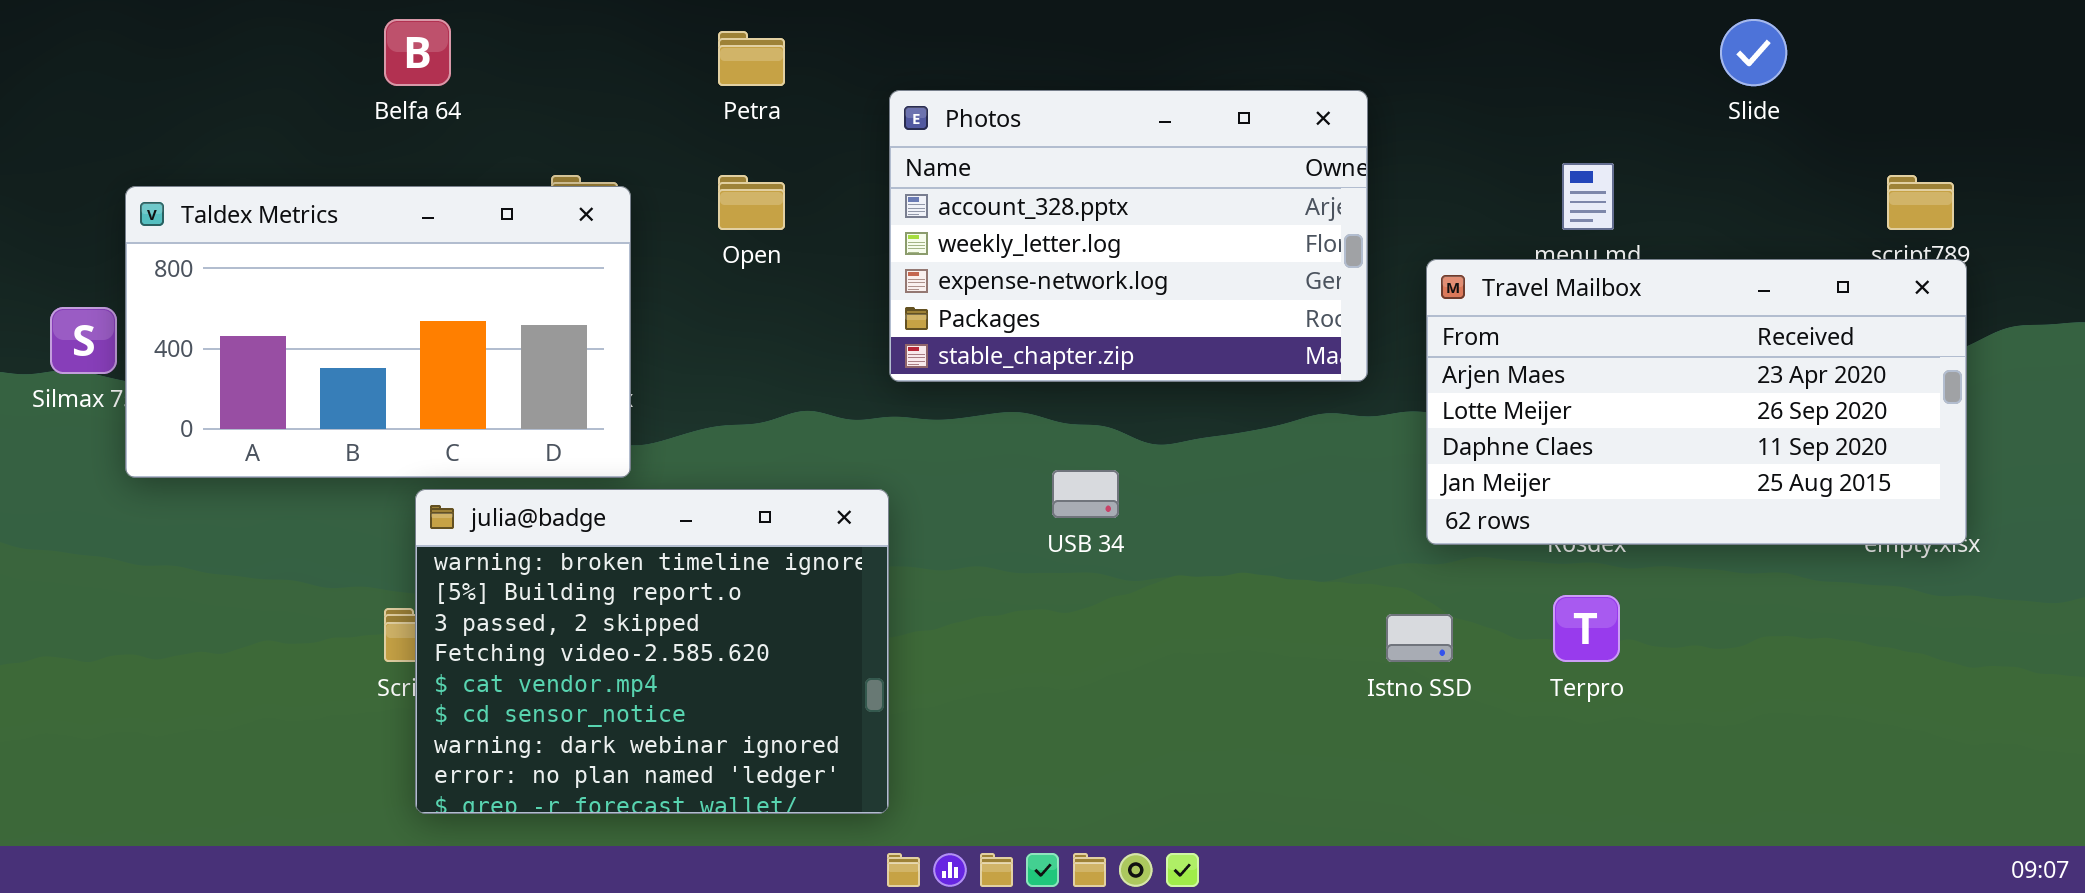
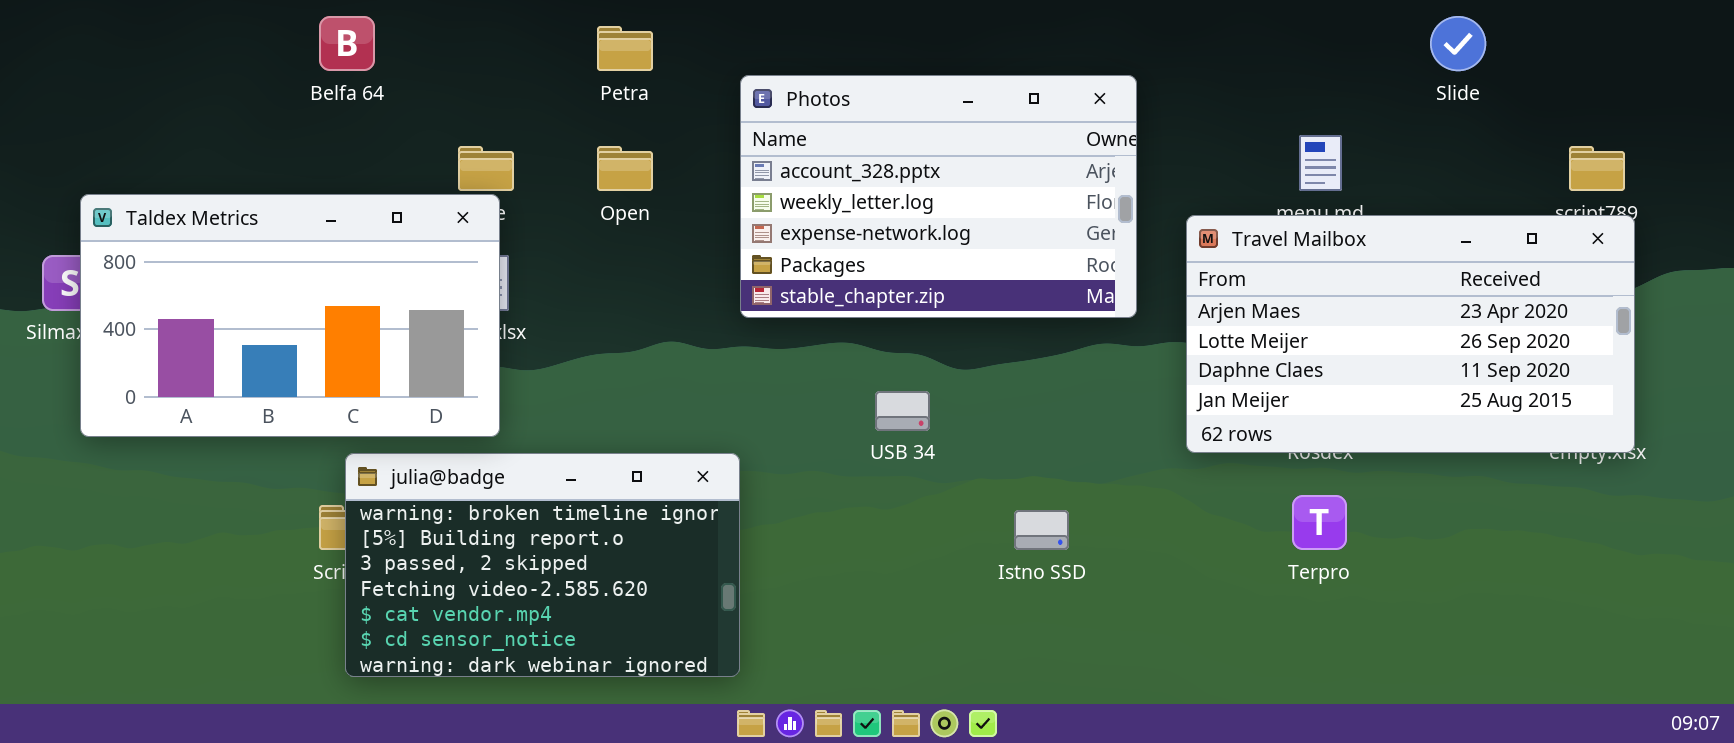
Taldex Metrics: [125,186,631,478] -> [80,194,500,437], moved
julia@badge: [415,489,889,814] -> [345,453,740,677], resized
Istno SSD: [1386,614,1453,662] -> [1014,510,1069,550], moved

